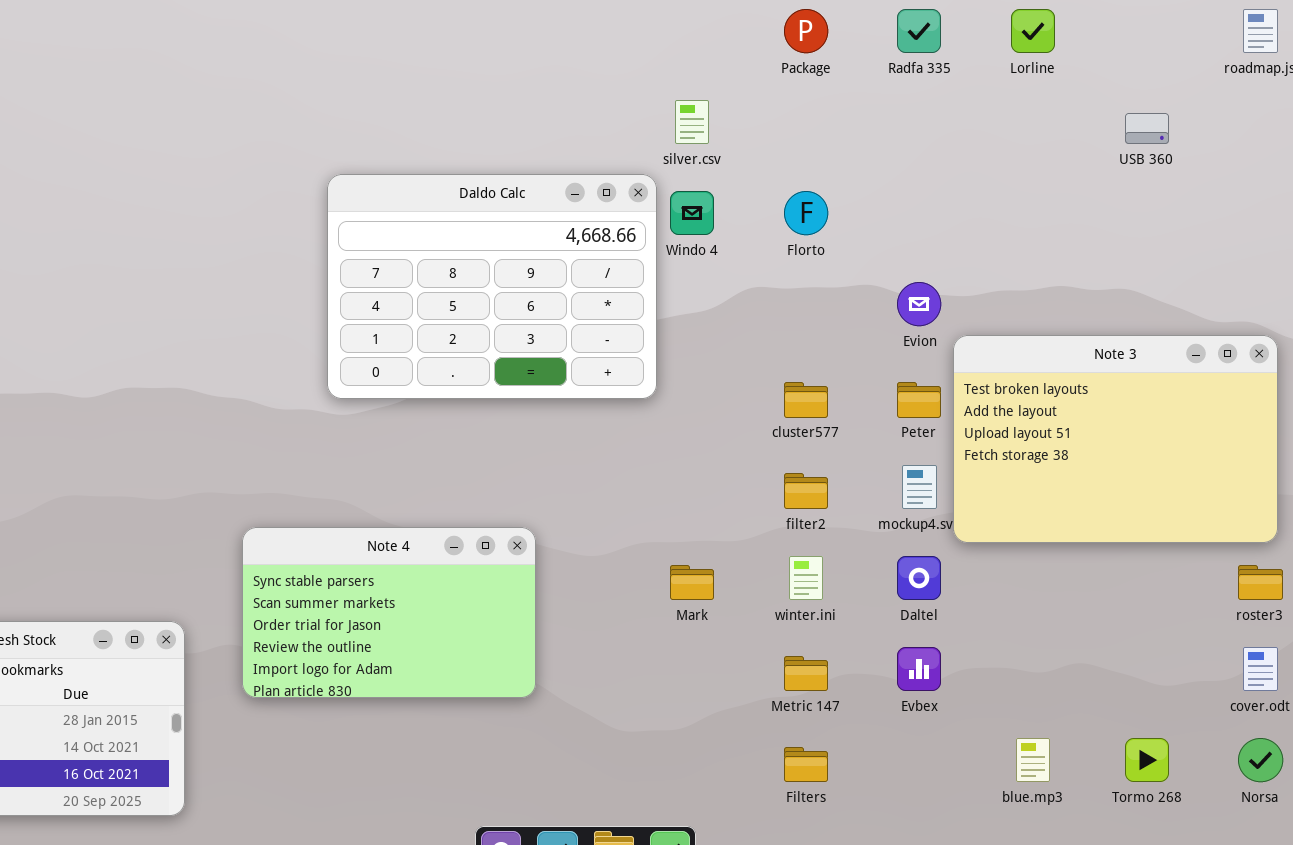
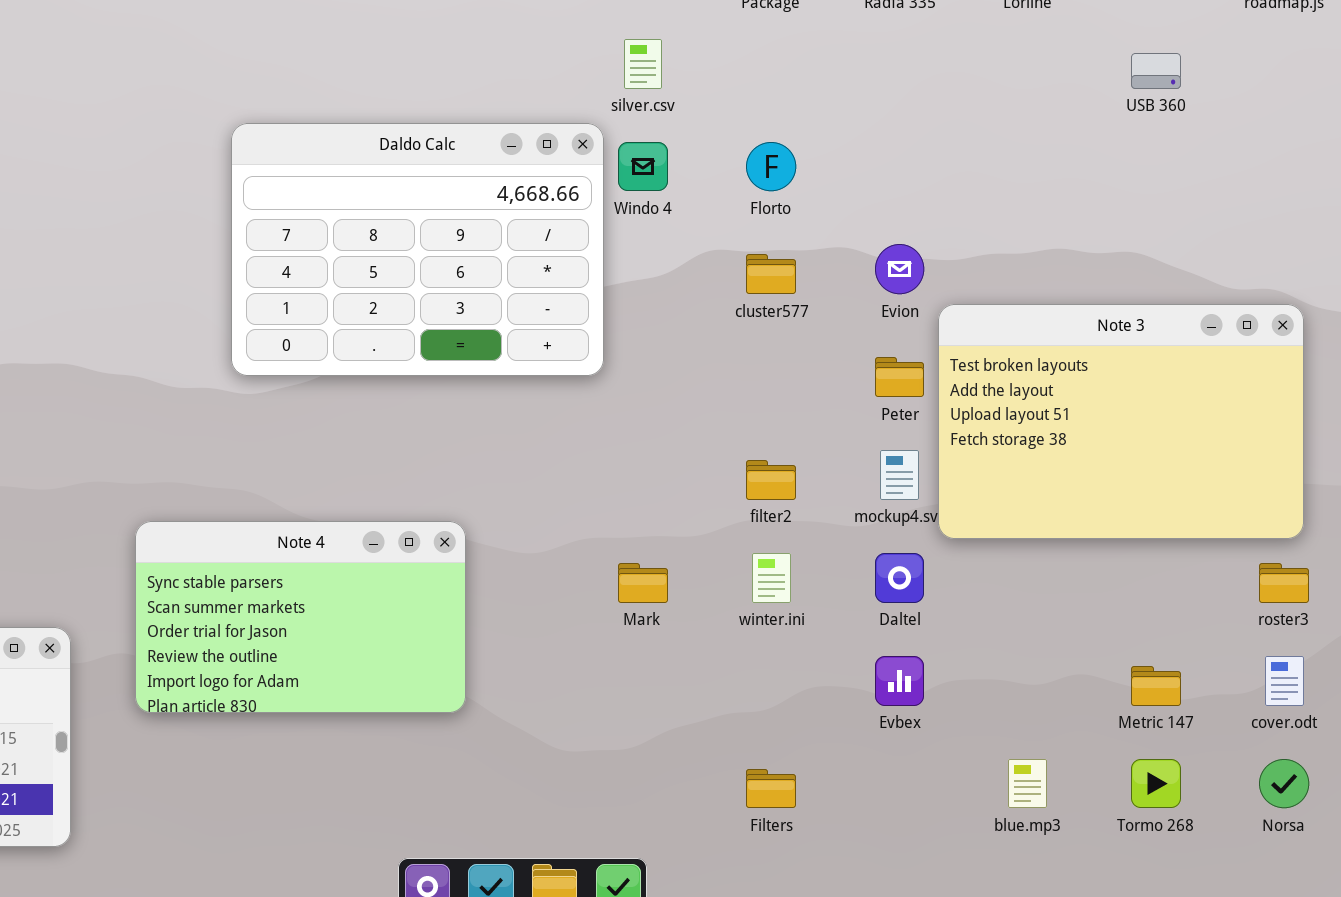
cluster577: [784,382,828,418] -> [746,254,796,294], moved
Metric 147: [784,656,828,691] -> [1131,666,1181,706], moved

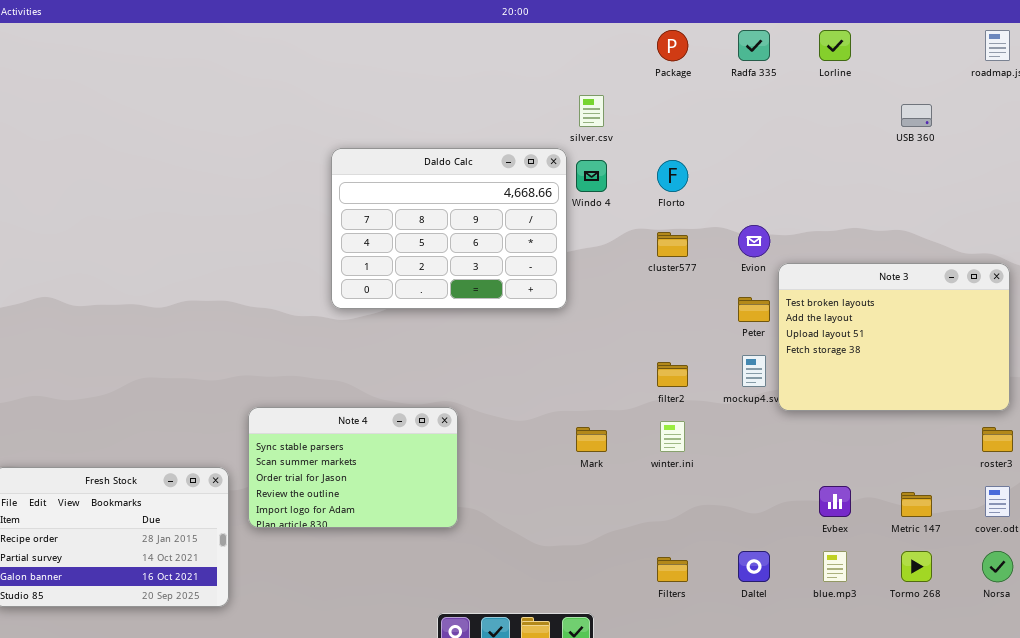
Note 4: [135,521,466,713] -> [248,407,458,528], moved
Daltel: [875,553,924,603] -> [738,551,770,582], moved
Evbex: [875,656,924,706] -> [819,486,851,517], moved

